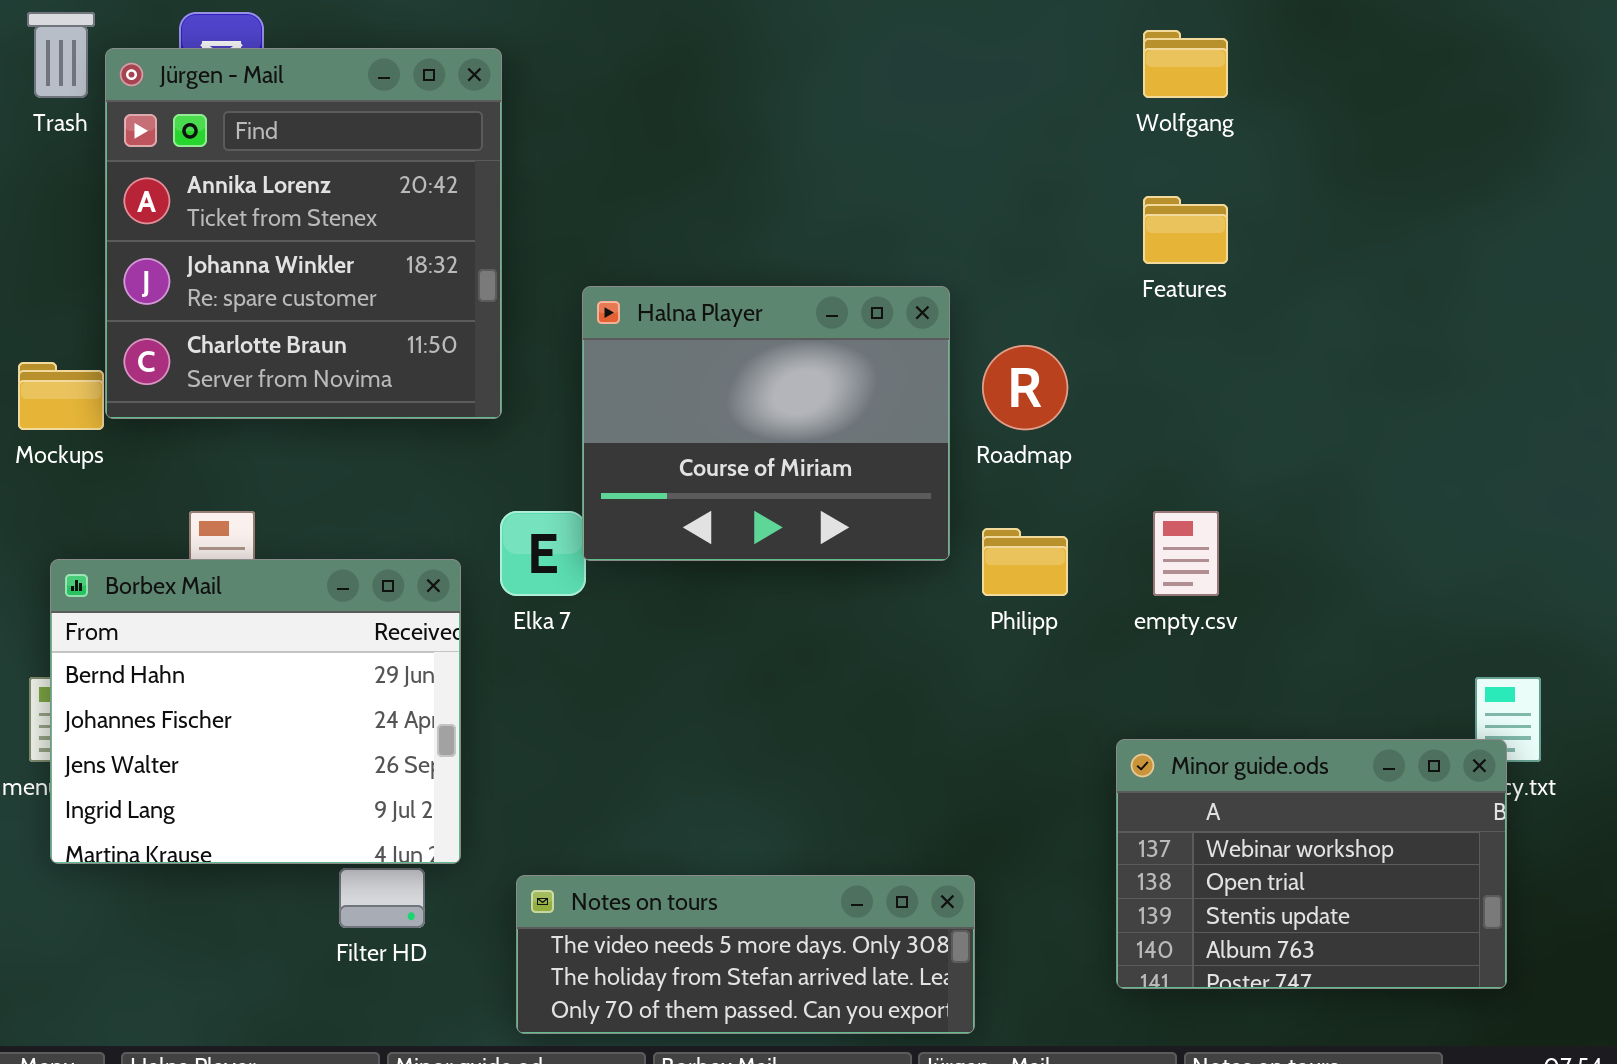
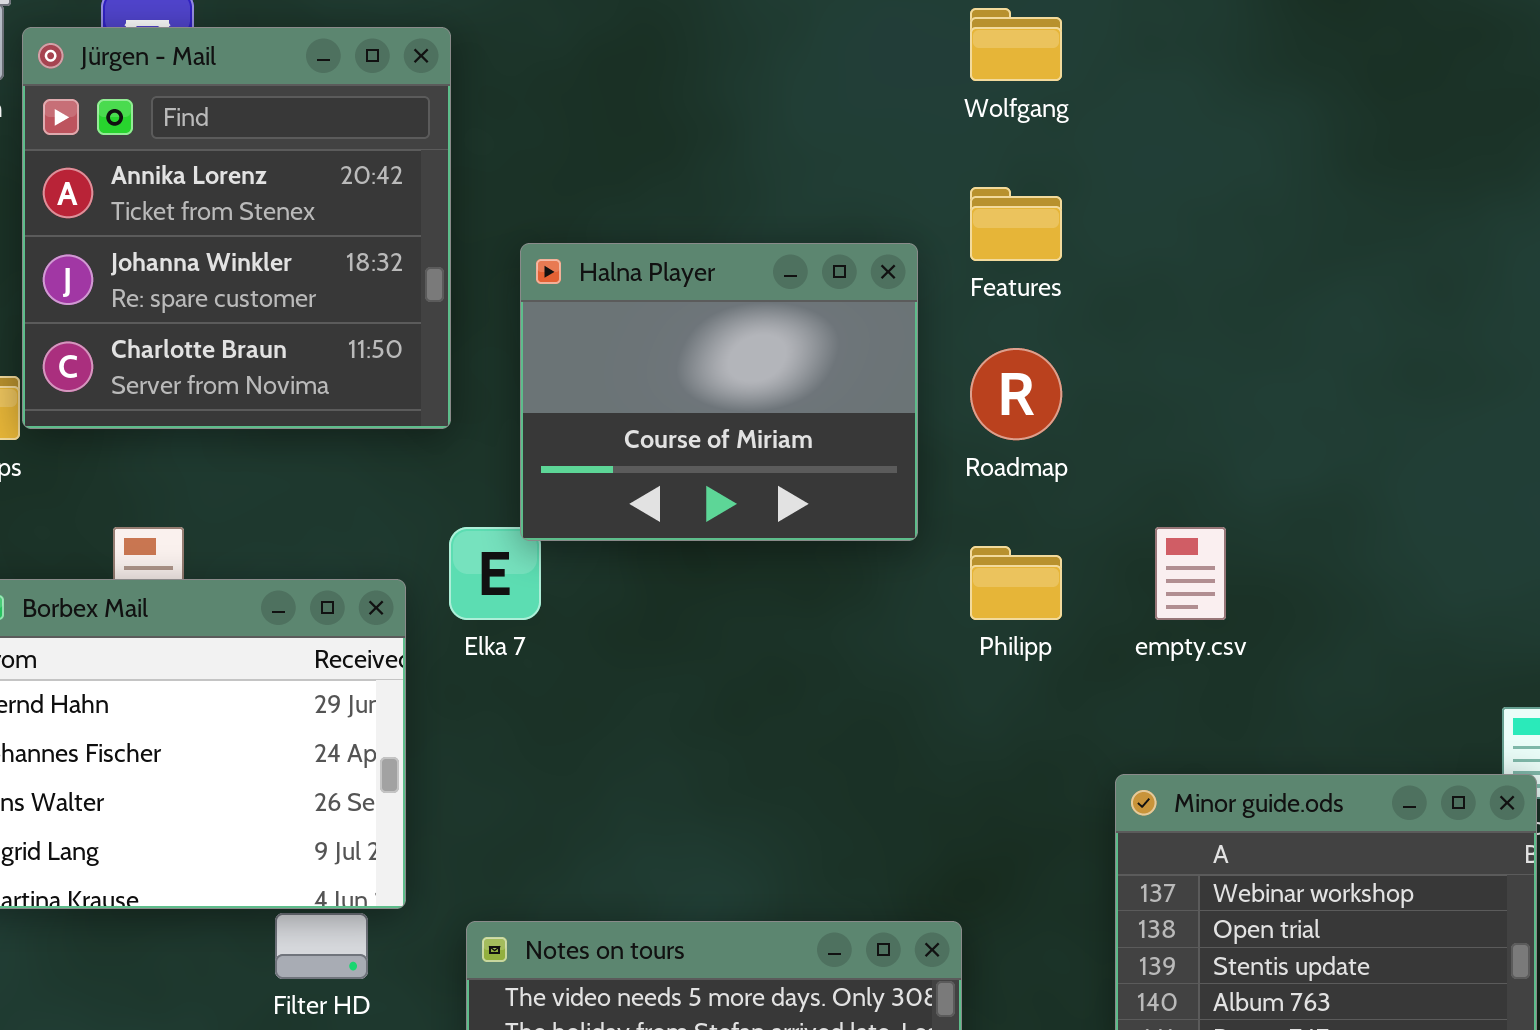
Wolfgang: [1143,30,1228,98] -> [970,8,1062,81], moved
Features: [1143,196,1228,264] -> [970,187,1062,261], moved
Halna Player: [582,286,950,561] -> [520,243,918,541], moved

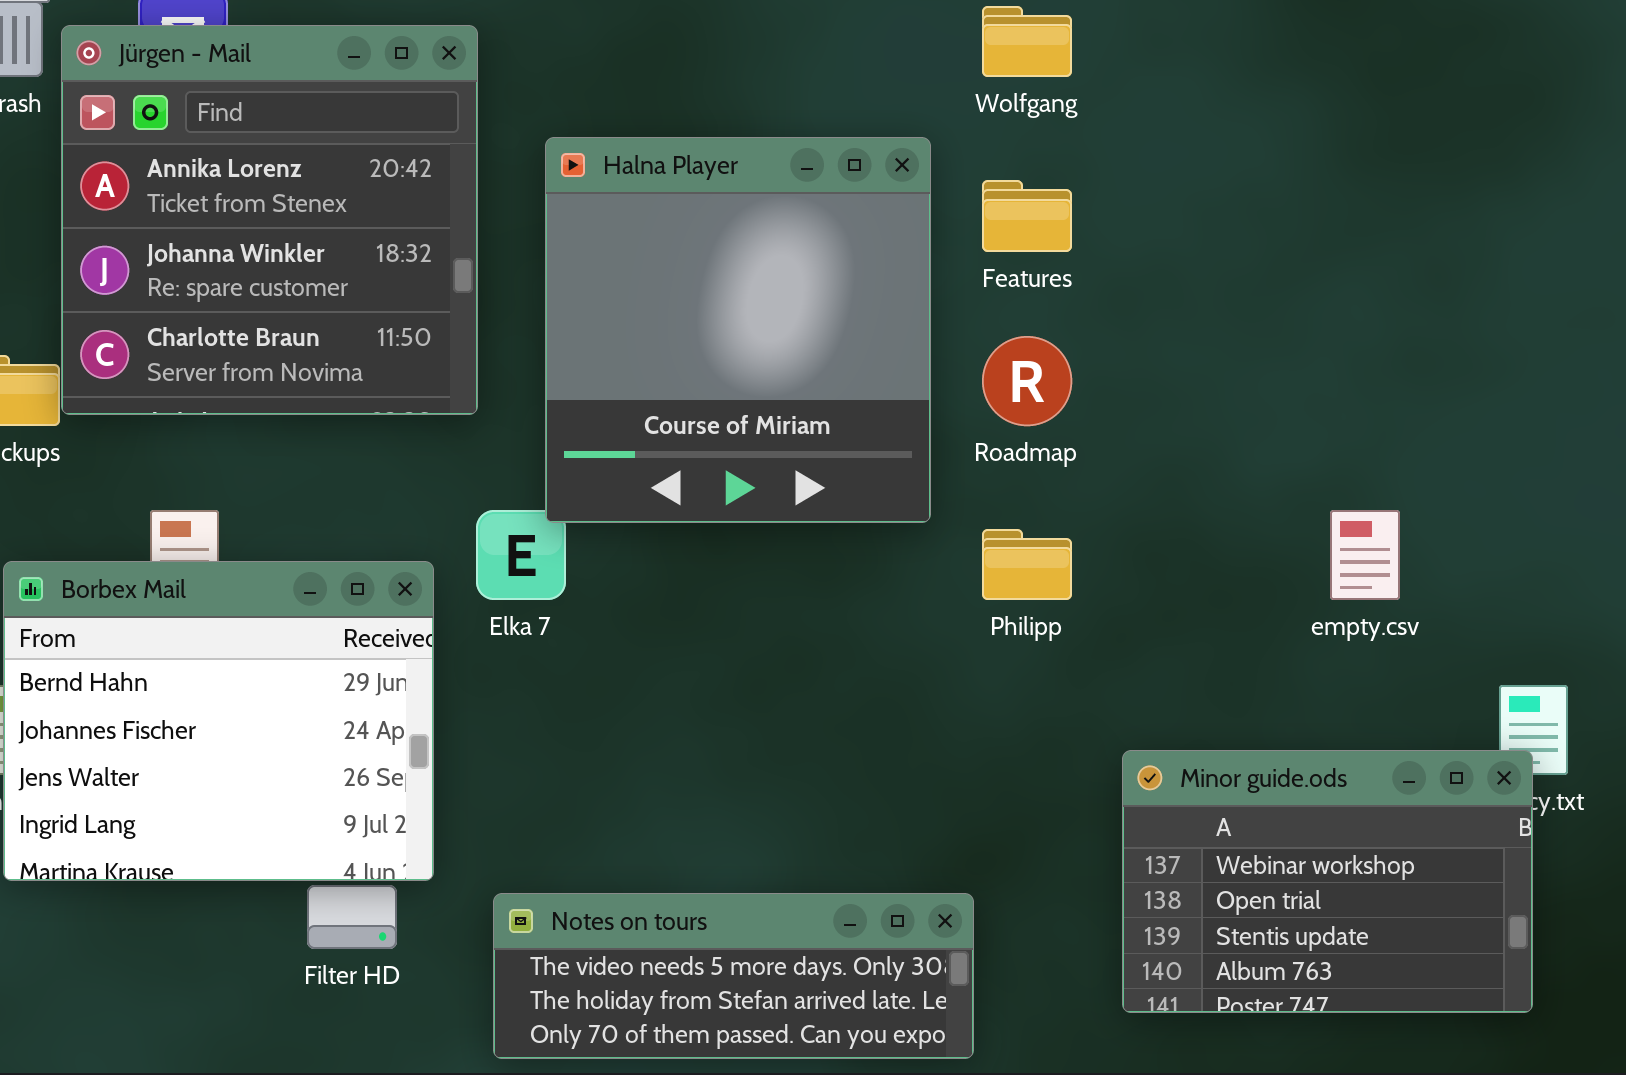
Halna Player: [520,243,918,541] -> [545,137,931,523], resized
empty.csv: [1155,527,1226,620] -> [1330,510,1400,600], moved

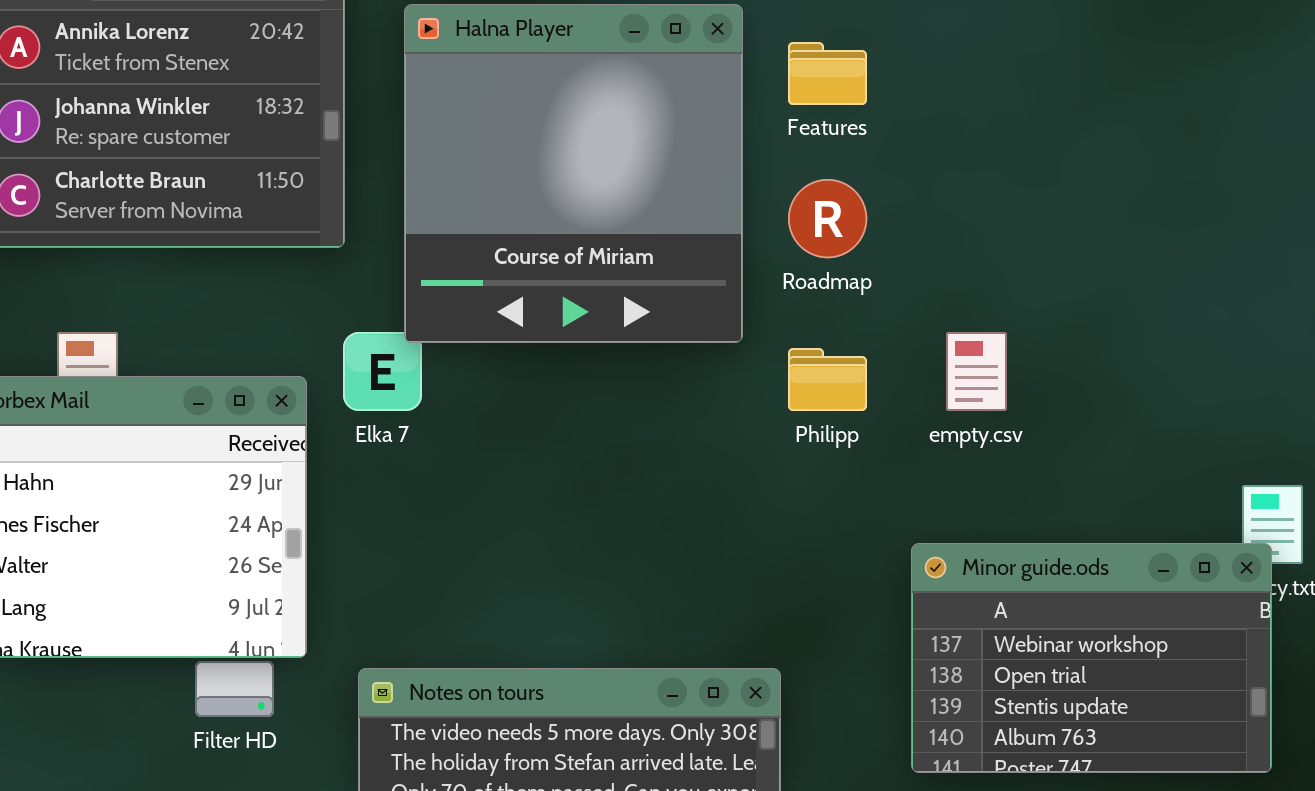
empty.csv: [1330,510,1400,600] -> [946,332,1007,411], moved

